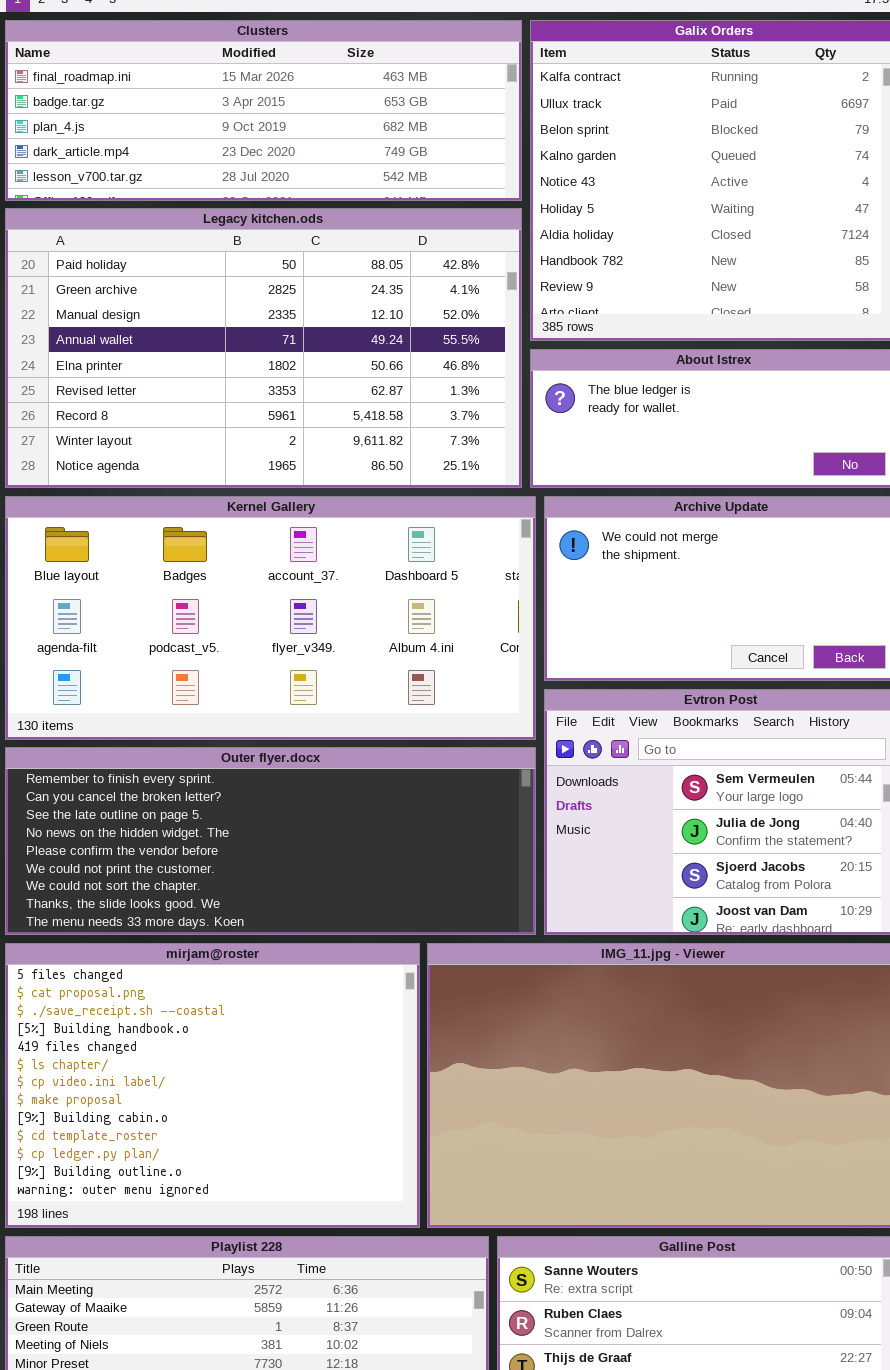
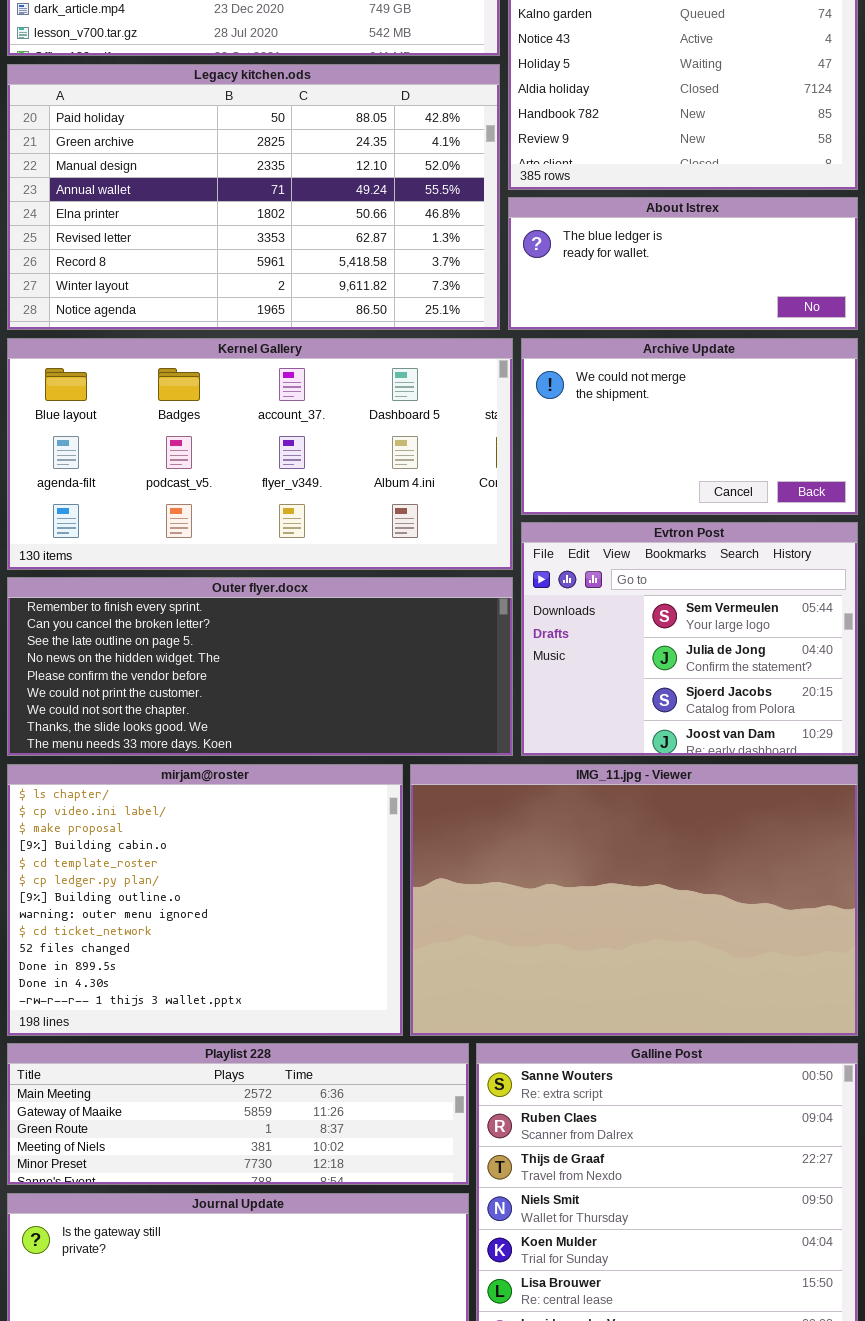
mirjam@roster: [5,943,420,1228] -> [7,764,403,1036], scrolled down 5 rows

